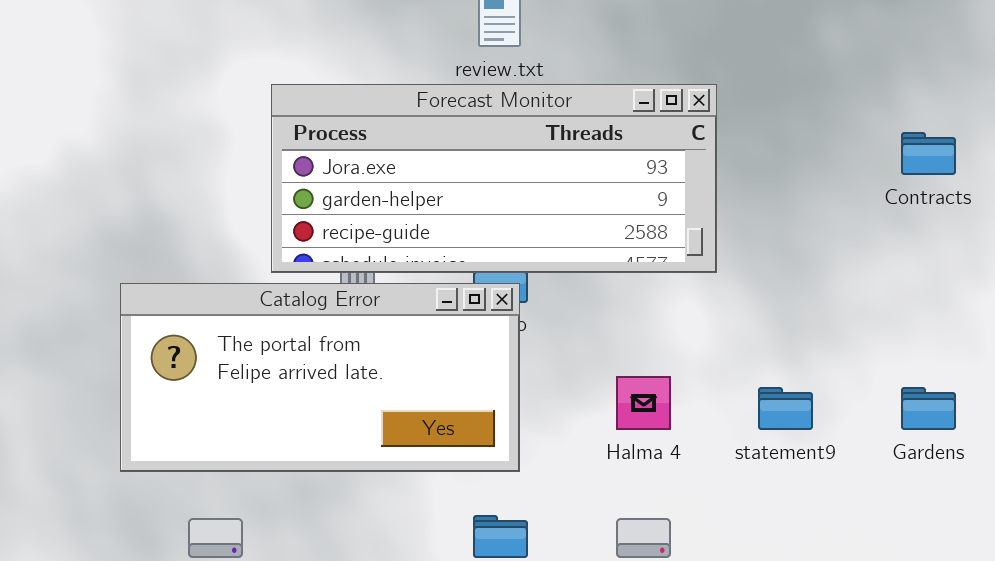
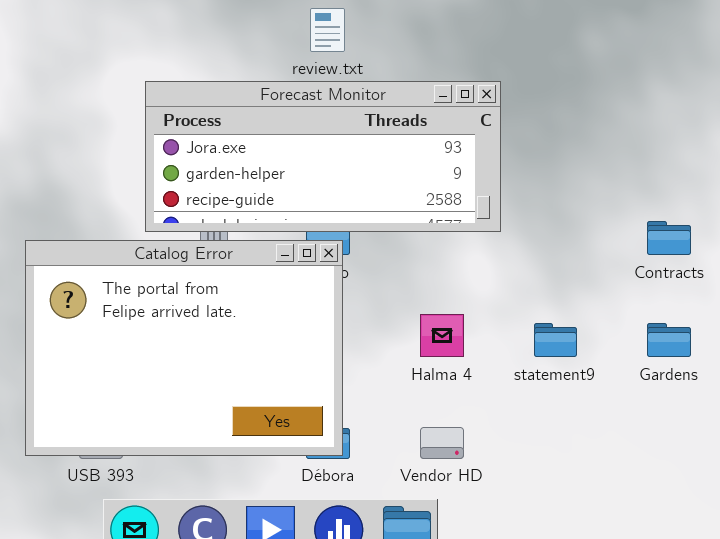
Contracts: [901,132,956,175] -> [647,221,691,255], moved
Catalog Error: [120,283,520,472] -> [25,240,343,456], resized

